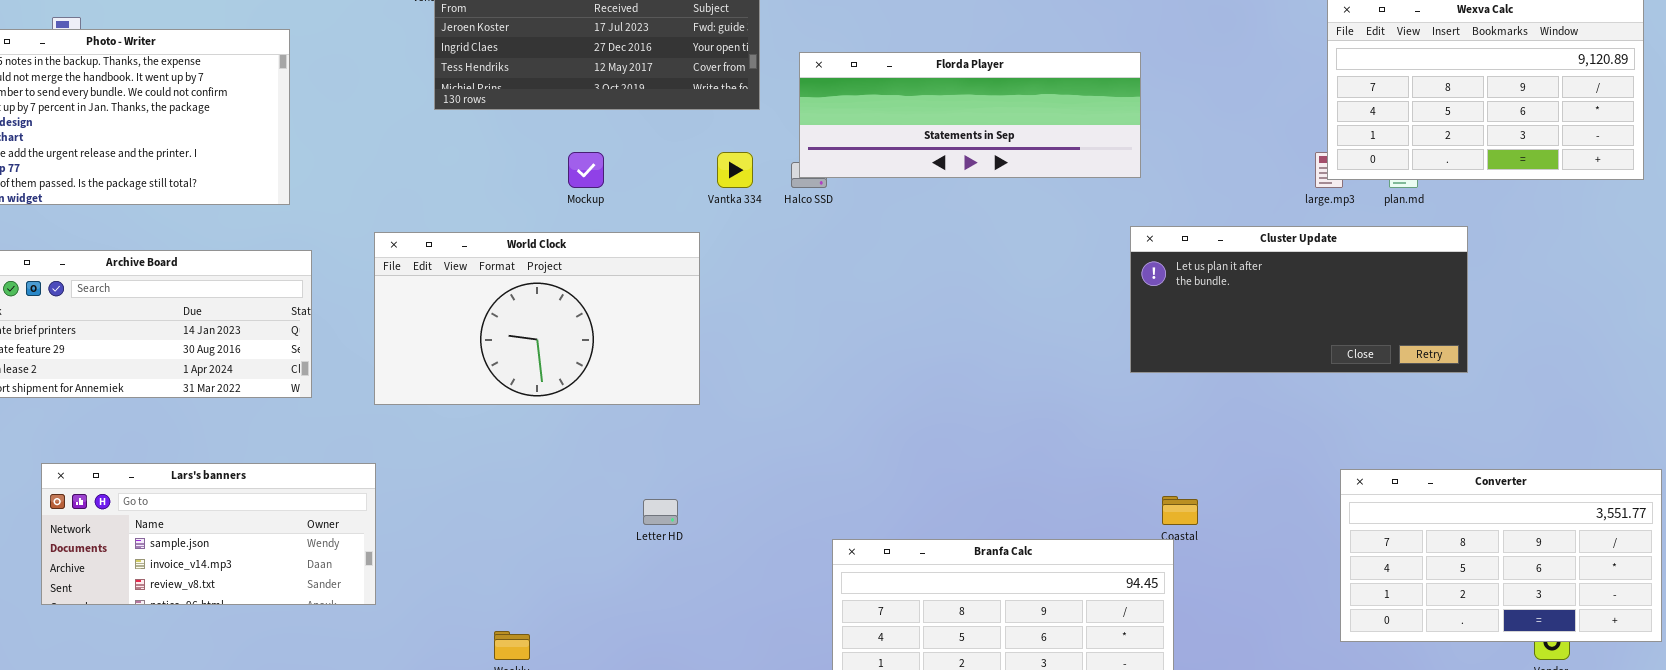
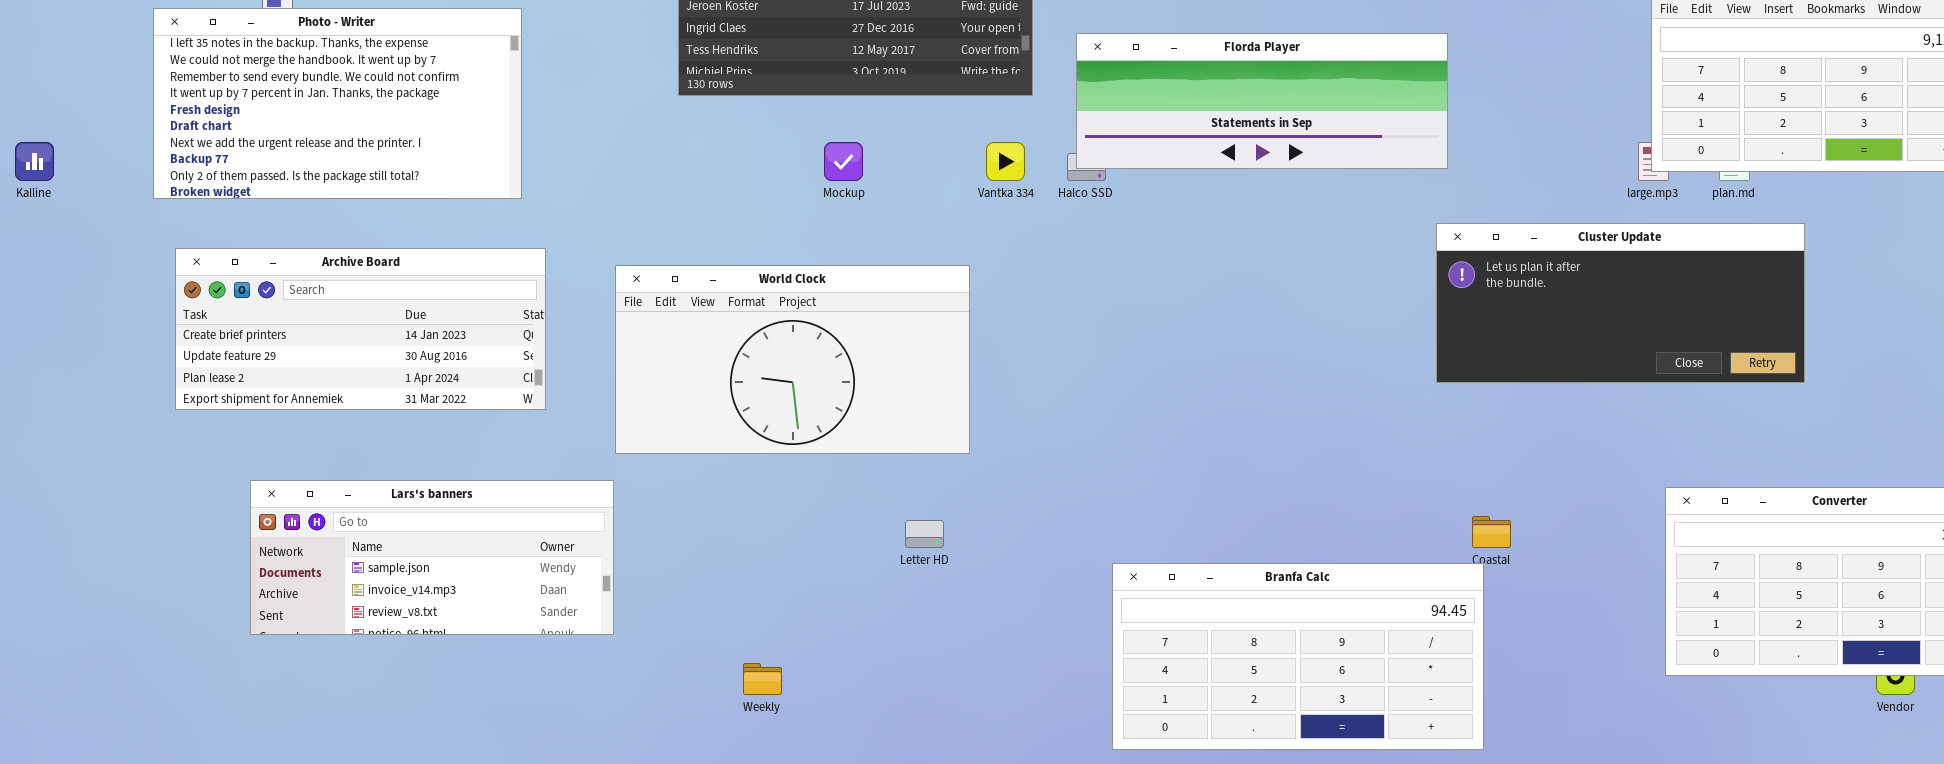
World Clock: [374,232,700,405] -> [615,265,970,454], moved

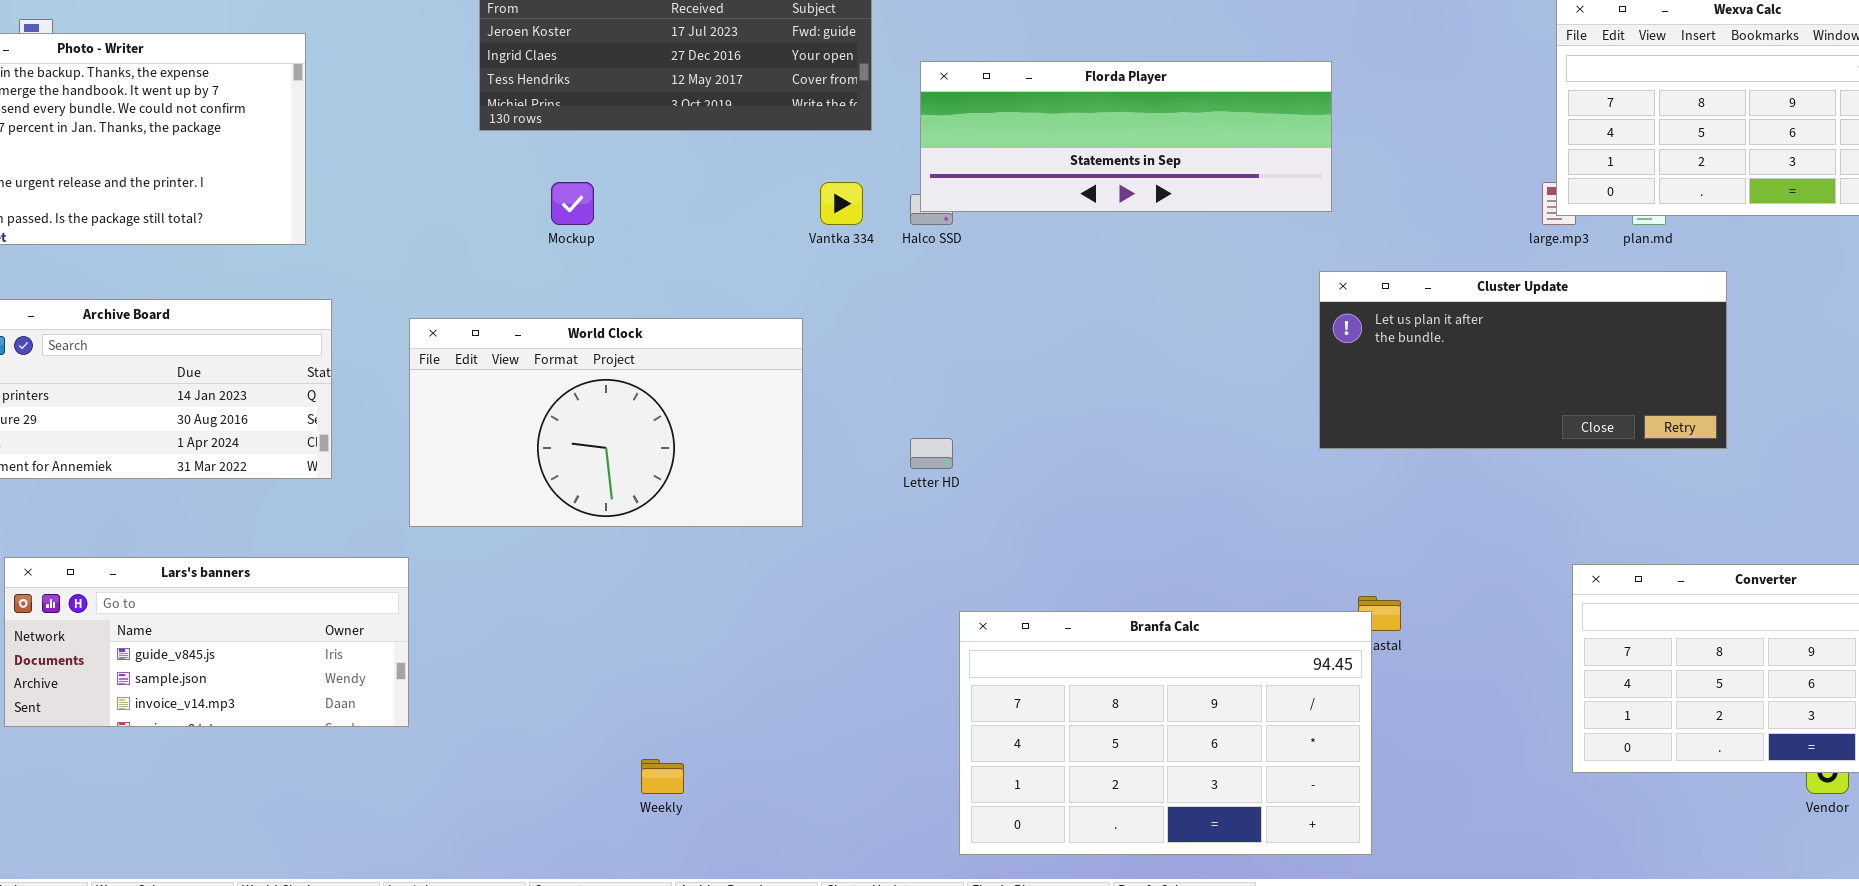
Mockup: [824,142,863,181] -> [551,182,594,225], moved
Lars's banners: [250,480,614,635] -> [4,557,409,727], scrolled up 1 row
Letter HD: [905,520,944,548] -> [910,438,953,469], moved
Branfa Calc: [1112,563,1484,750] -> [959,611,1372,855], resized
Weekly: [743,663,782,695] -> [641,759,684,794], moved

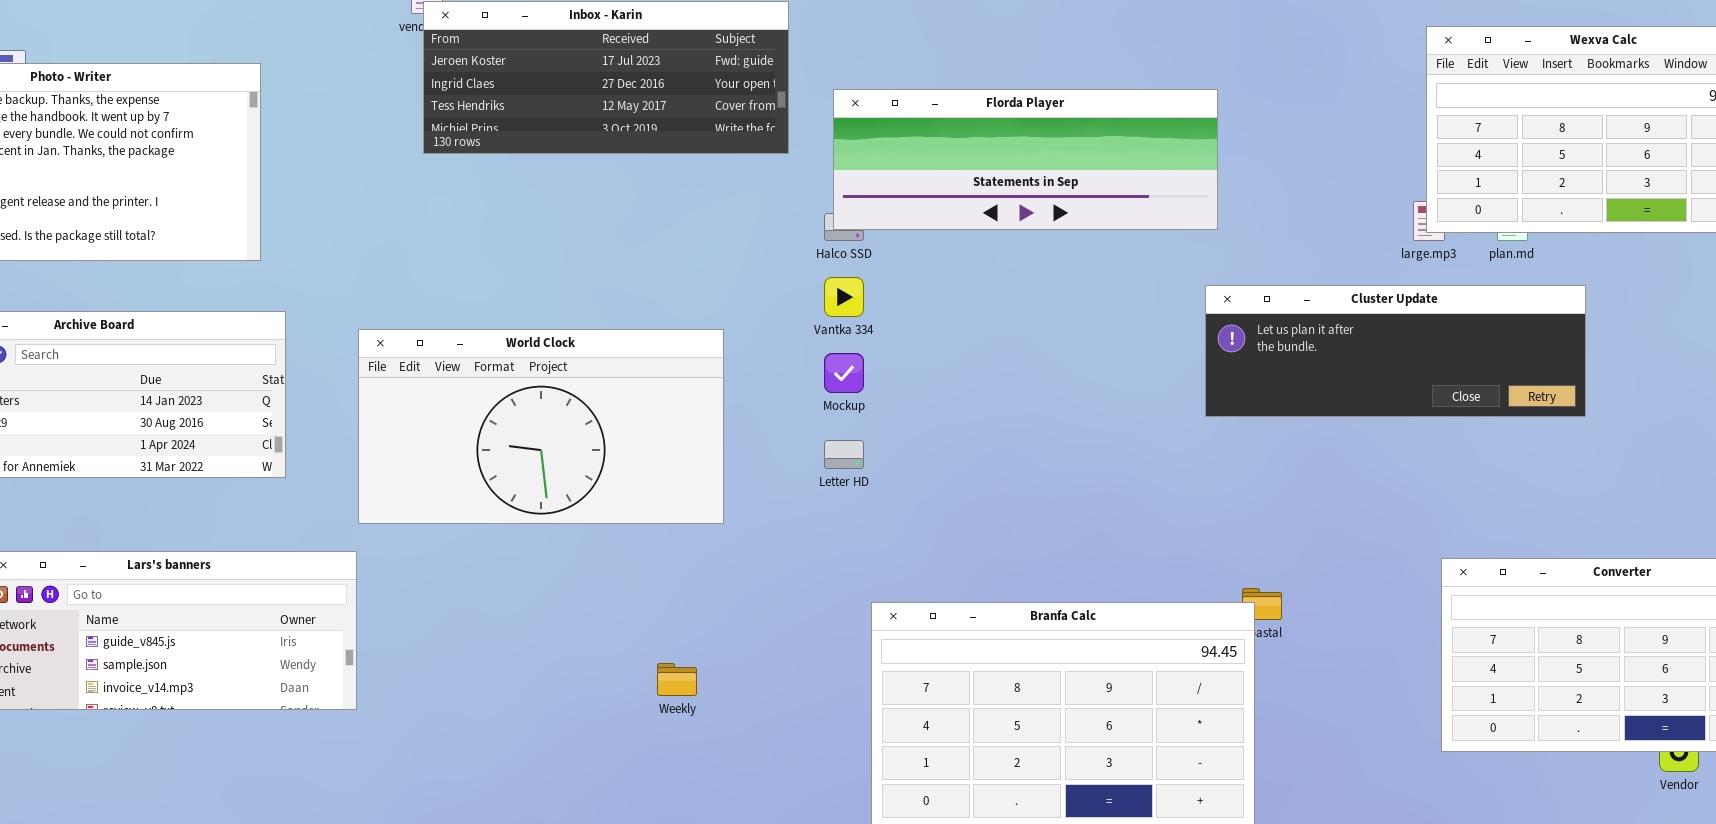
Mockup: [551,182,594,225] -> [824,353,864,393], moved
Vantka 334: [820,182,863,225] -> [824,277,864,317], moved
Cluster Update: [1319,271,1727,449] -> [1205,285,1586,417], resized
Weekly: [641,759,684,794] -> [657,663,697,696], moved

